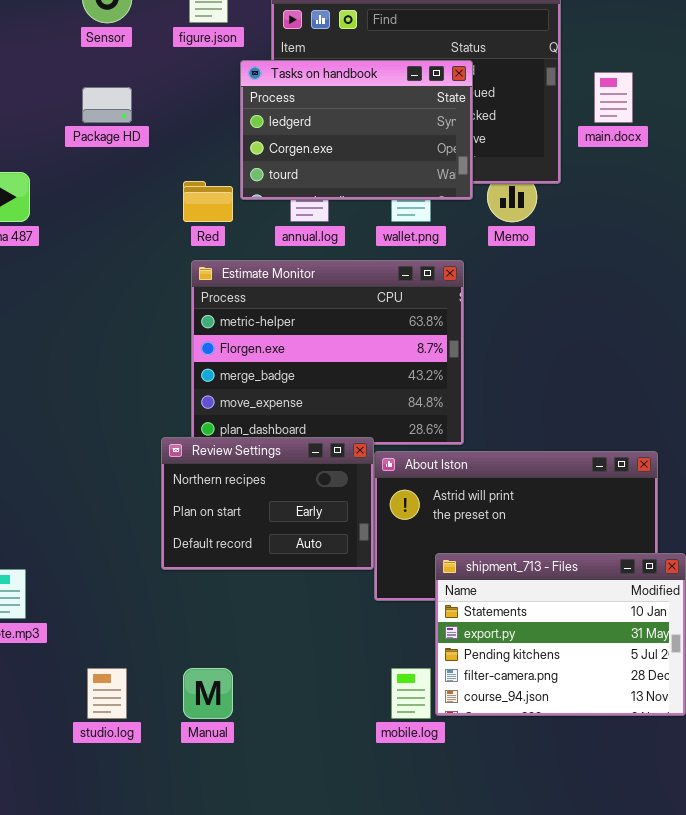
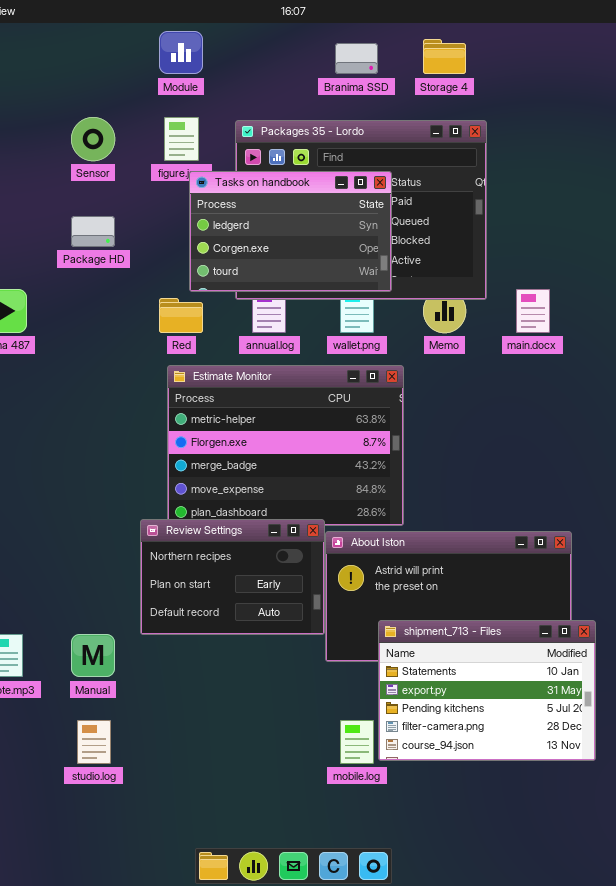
Tasks on handbook: [240,60,473,200] -> [189,171,392,292], moved
main.docx: [594,72,633,123] -> [516,289,550,333], moved
Manual: [183,668,233,719] -> [71,634,115,677], moved

